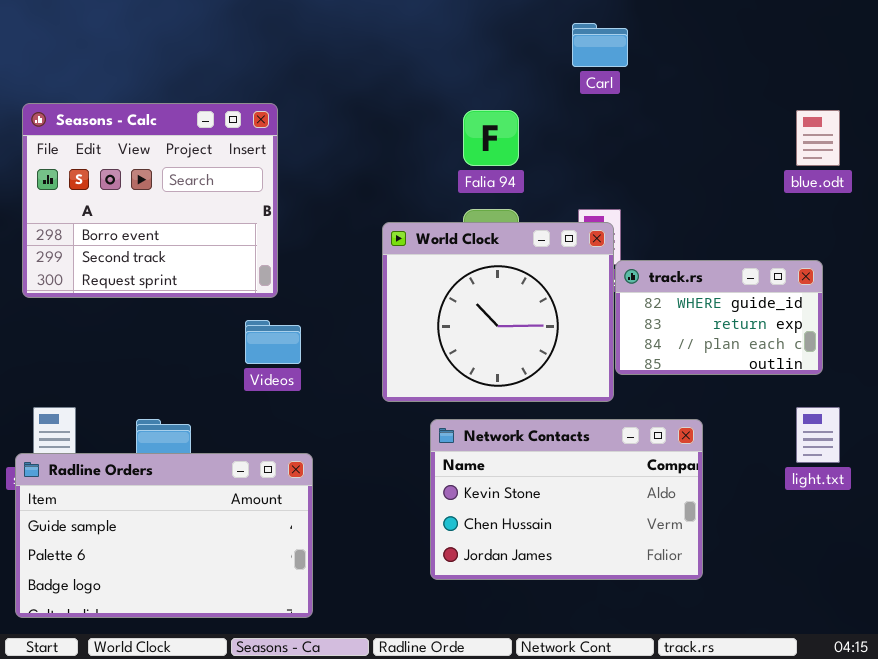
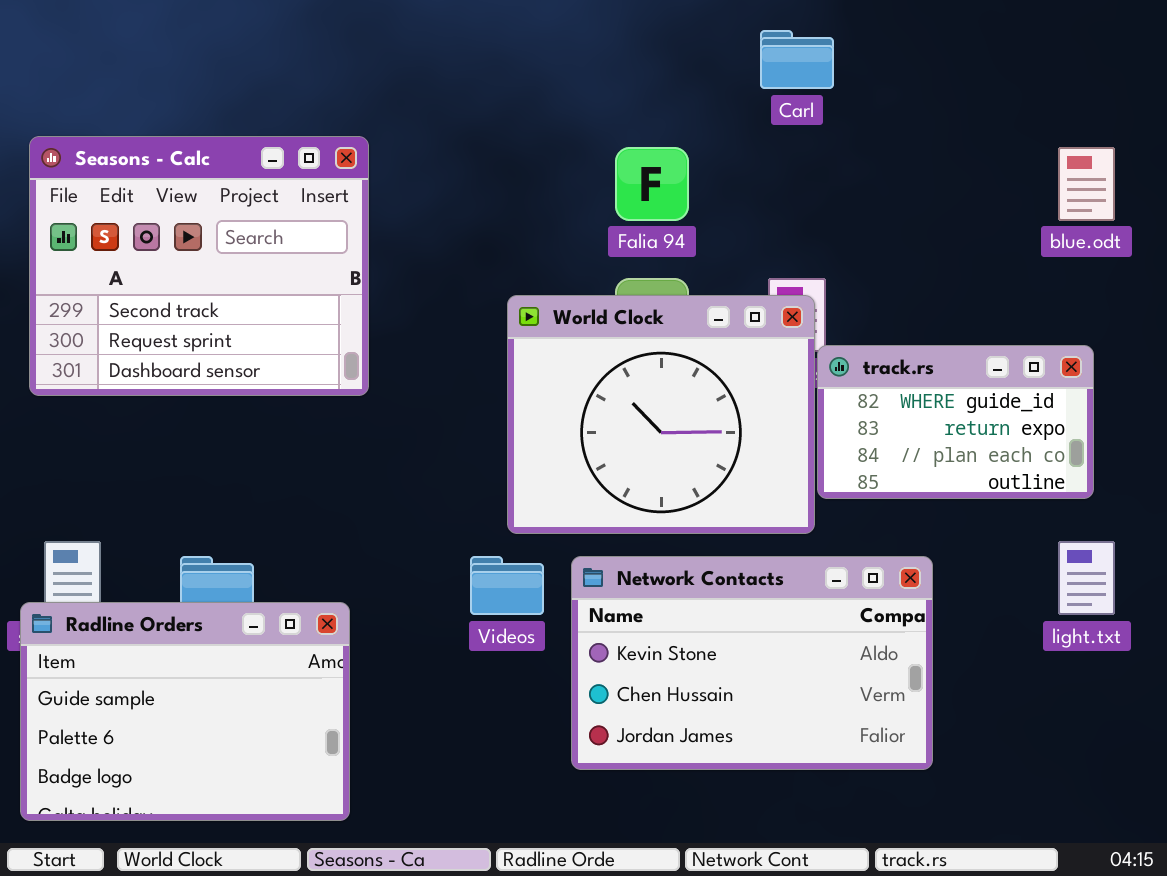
Seasons - Calc: [22,103,278,298] -> [29,136,369,396], scrolled down 1 row
Videos: [245,320,301,364] -> [470,556,544,615], moved
Radline Orders: [15,453,313,618] -> [20,602,350,821], resized

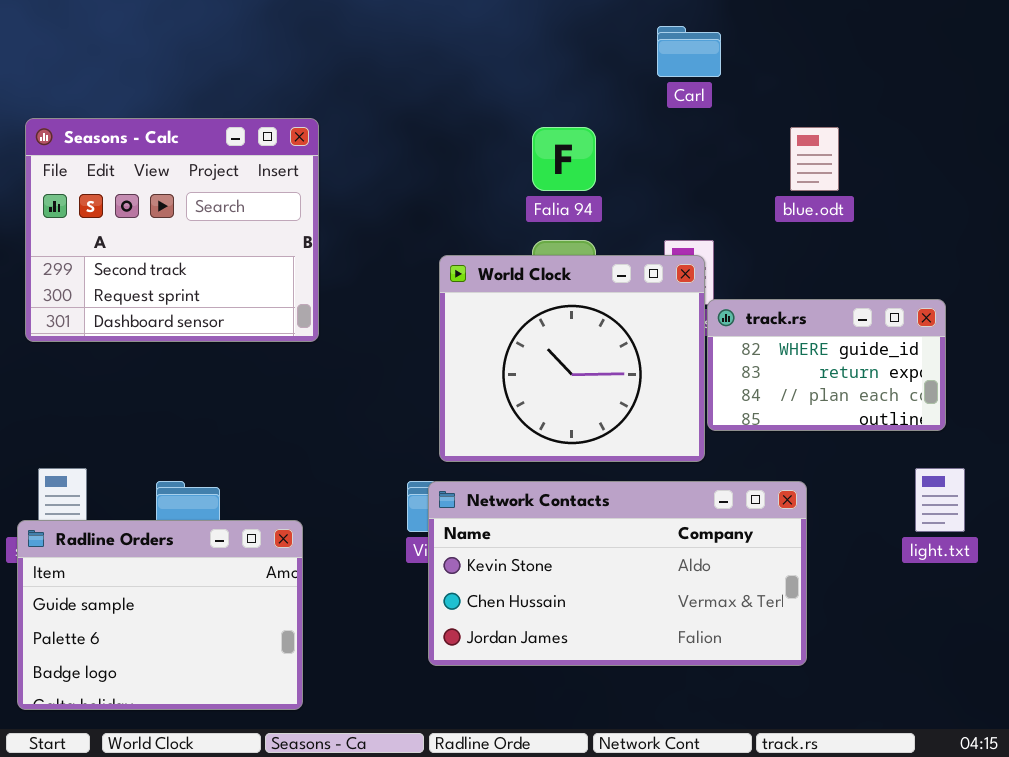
blue.odt: [1058,147,1115,221] -> [790,127,839,191], moved
Network Contacts: [571,556,933,770] -> [428,481,807,666], resized

